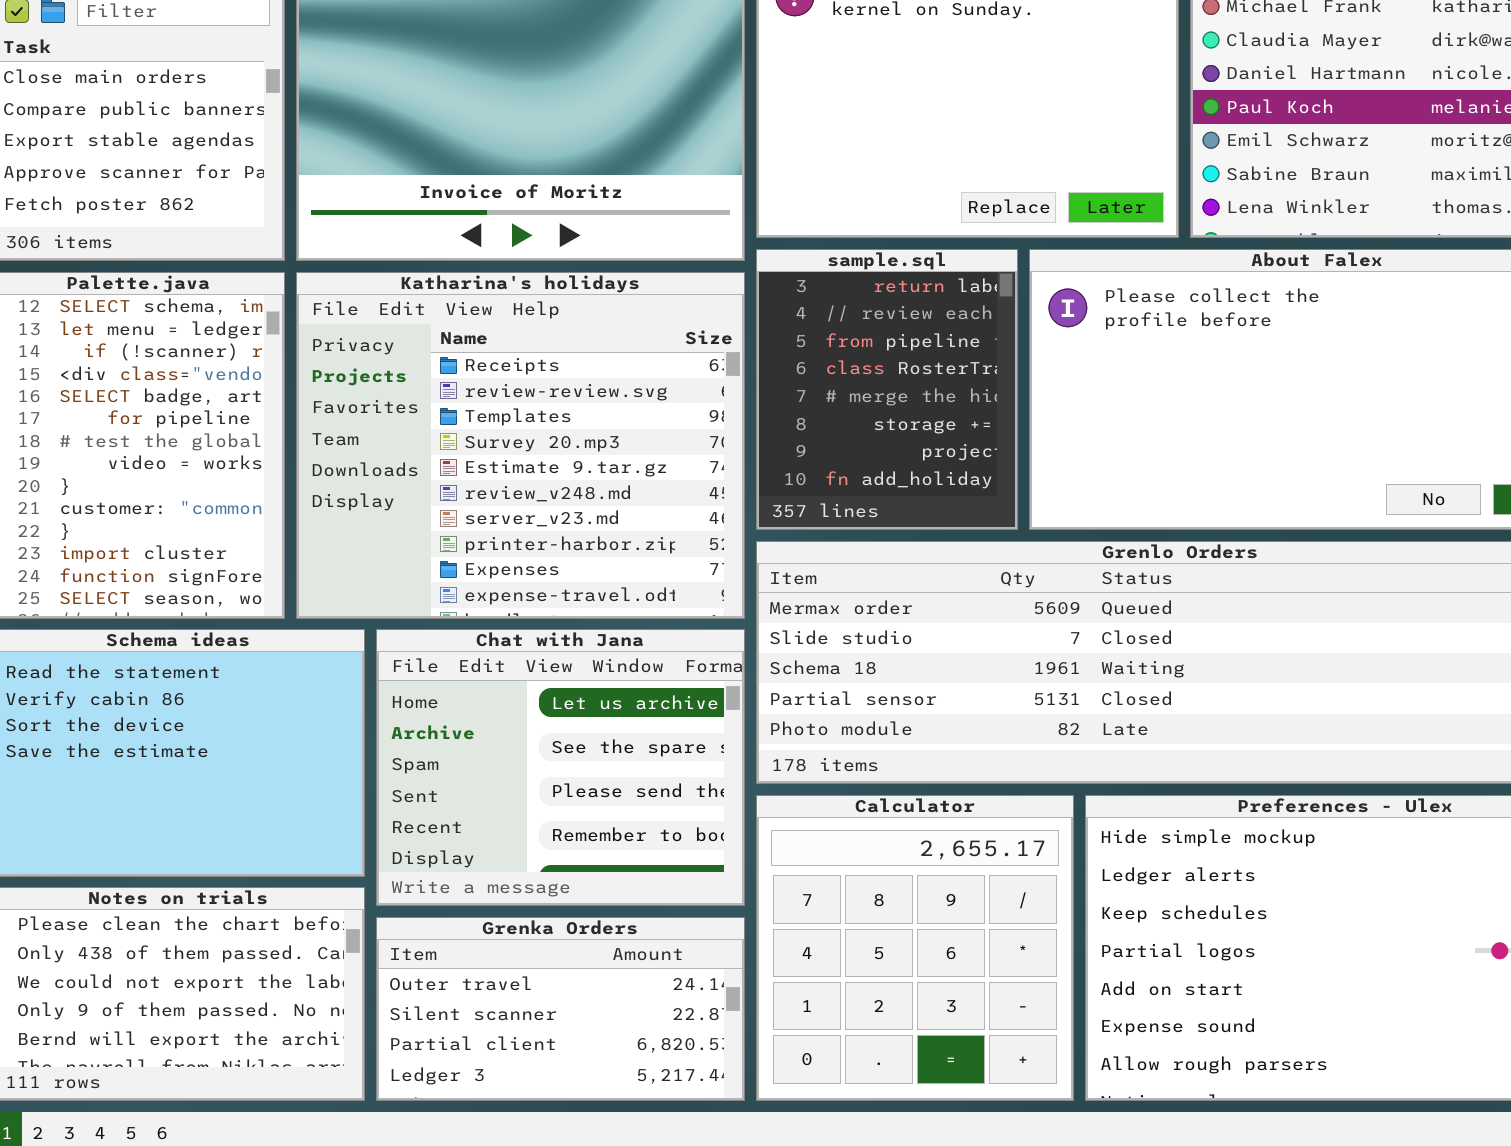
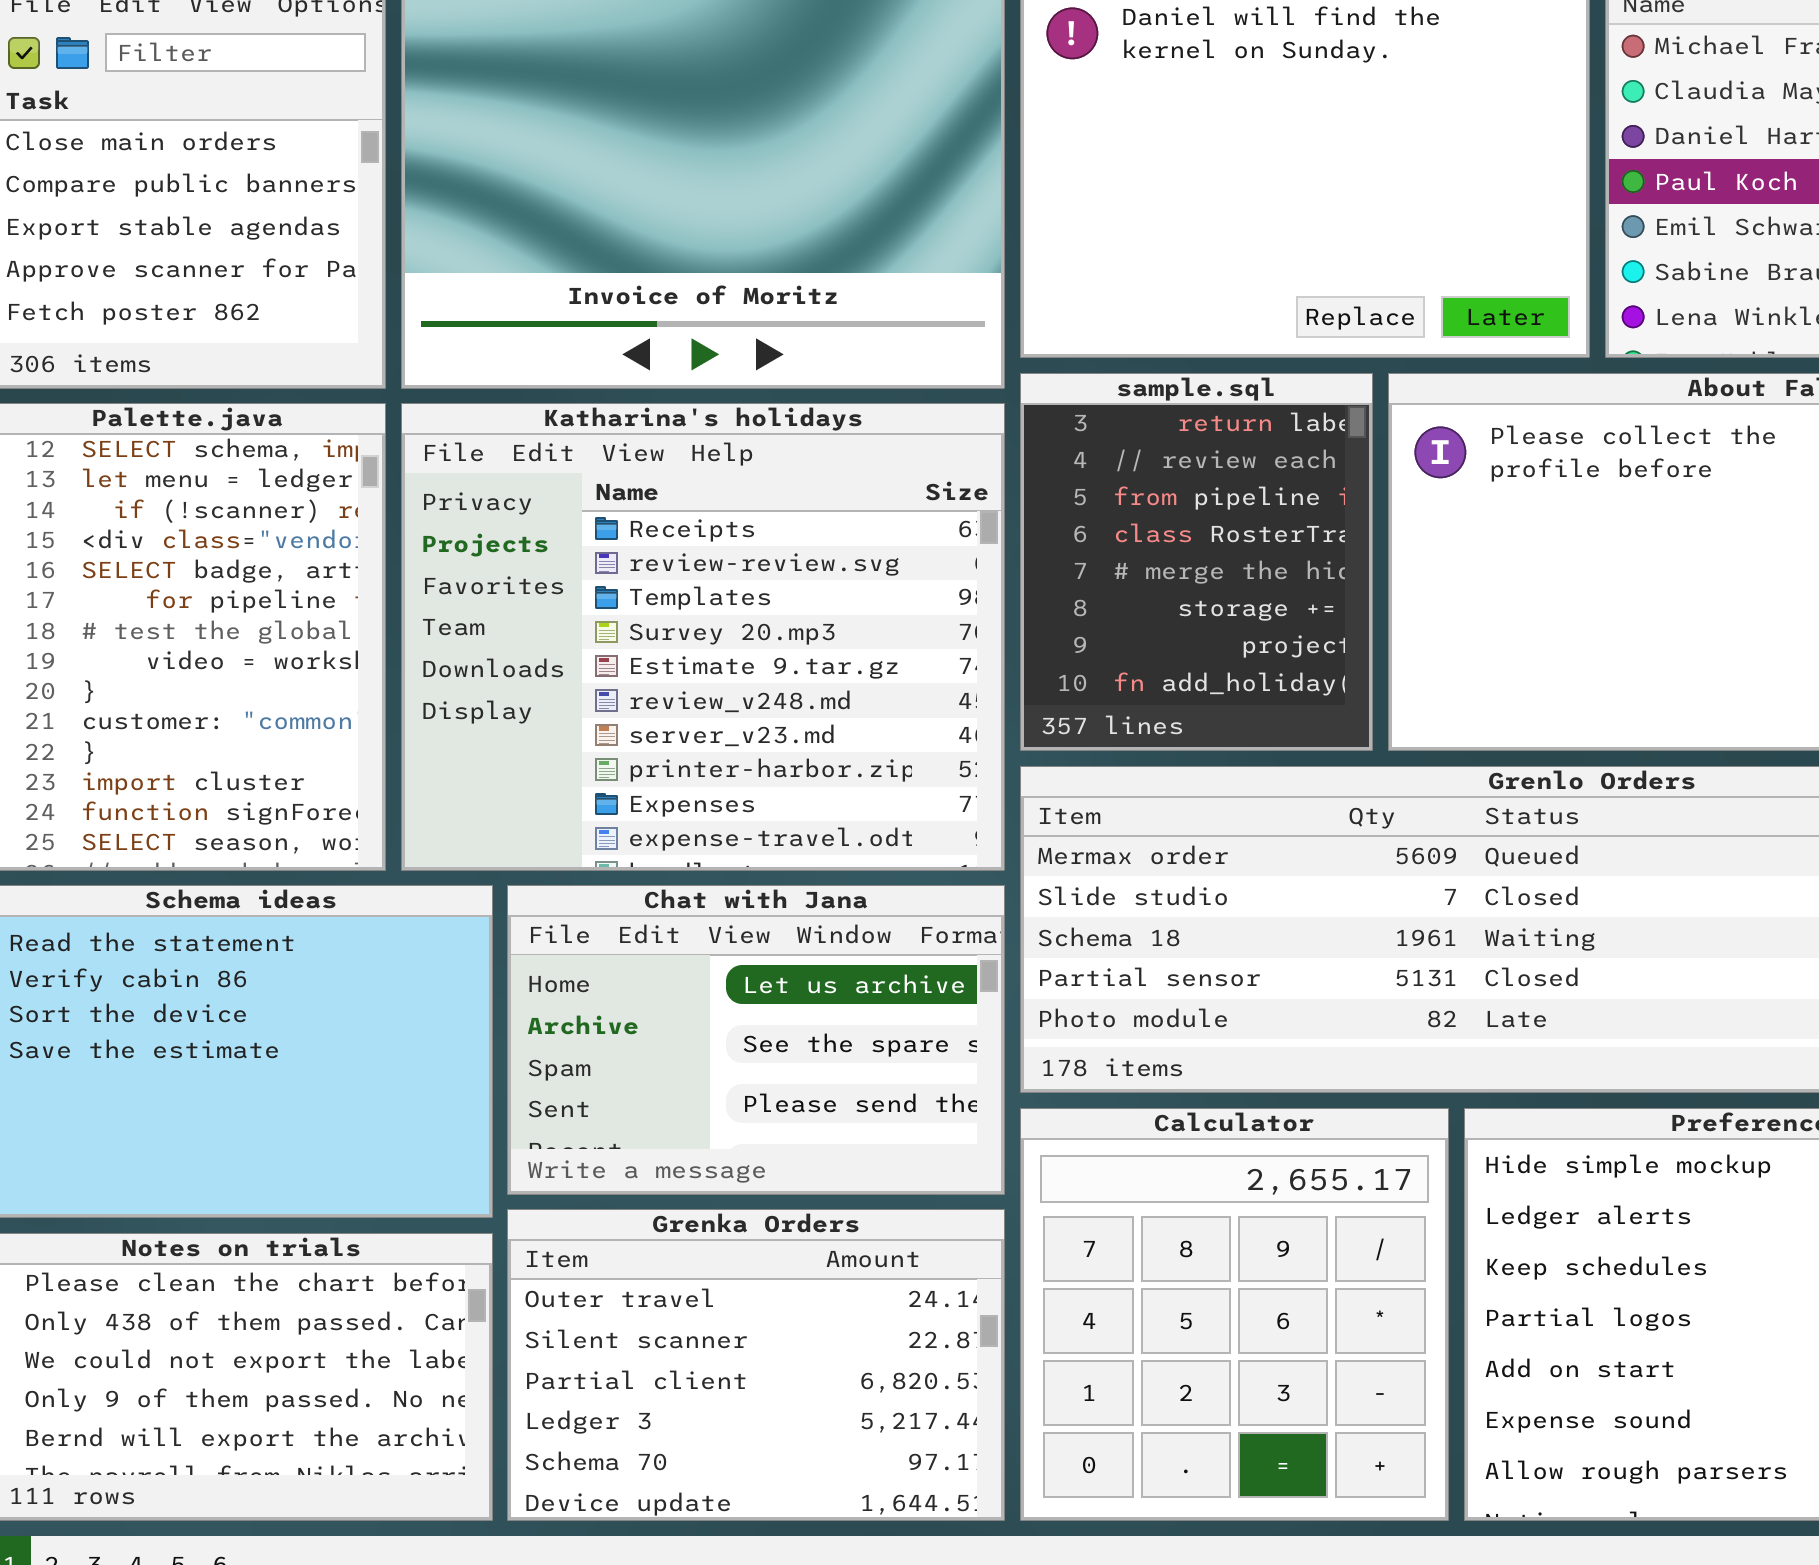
Chat with Jana: [376,629,745,906] -> [507,885,1005,1195], resized
Grenka Orders: [376,917,745,1101] -> [507,1209,1005,1521], resized

